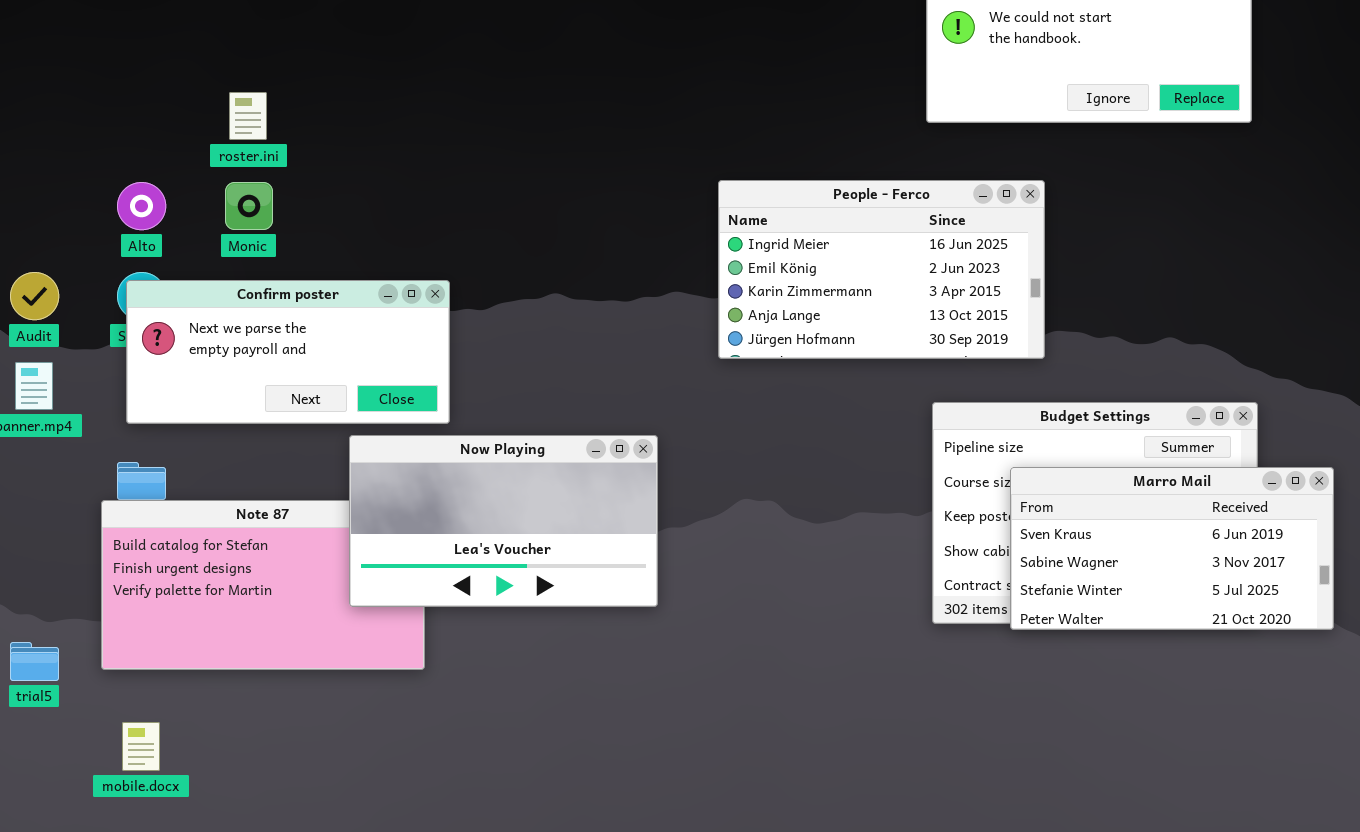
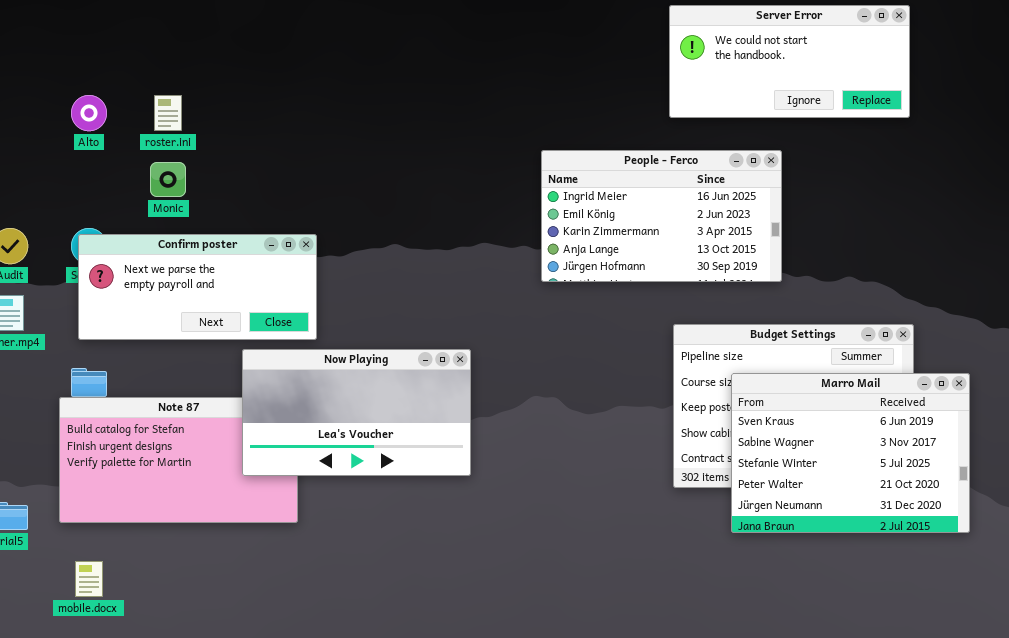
People - Ferco: [718,180,1045,359] -> [541,150,782,282], moved
Alto: [117,182,166,230] -> [71,95,107,131], moved
Marro Mail: [1010,467,1334,630] -> [731,373,970,533], resized

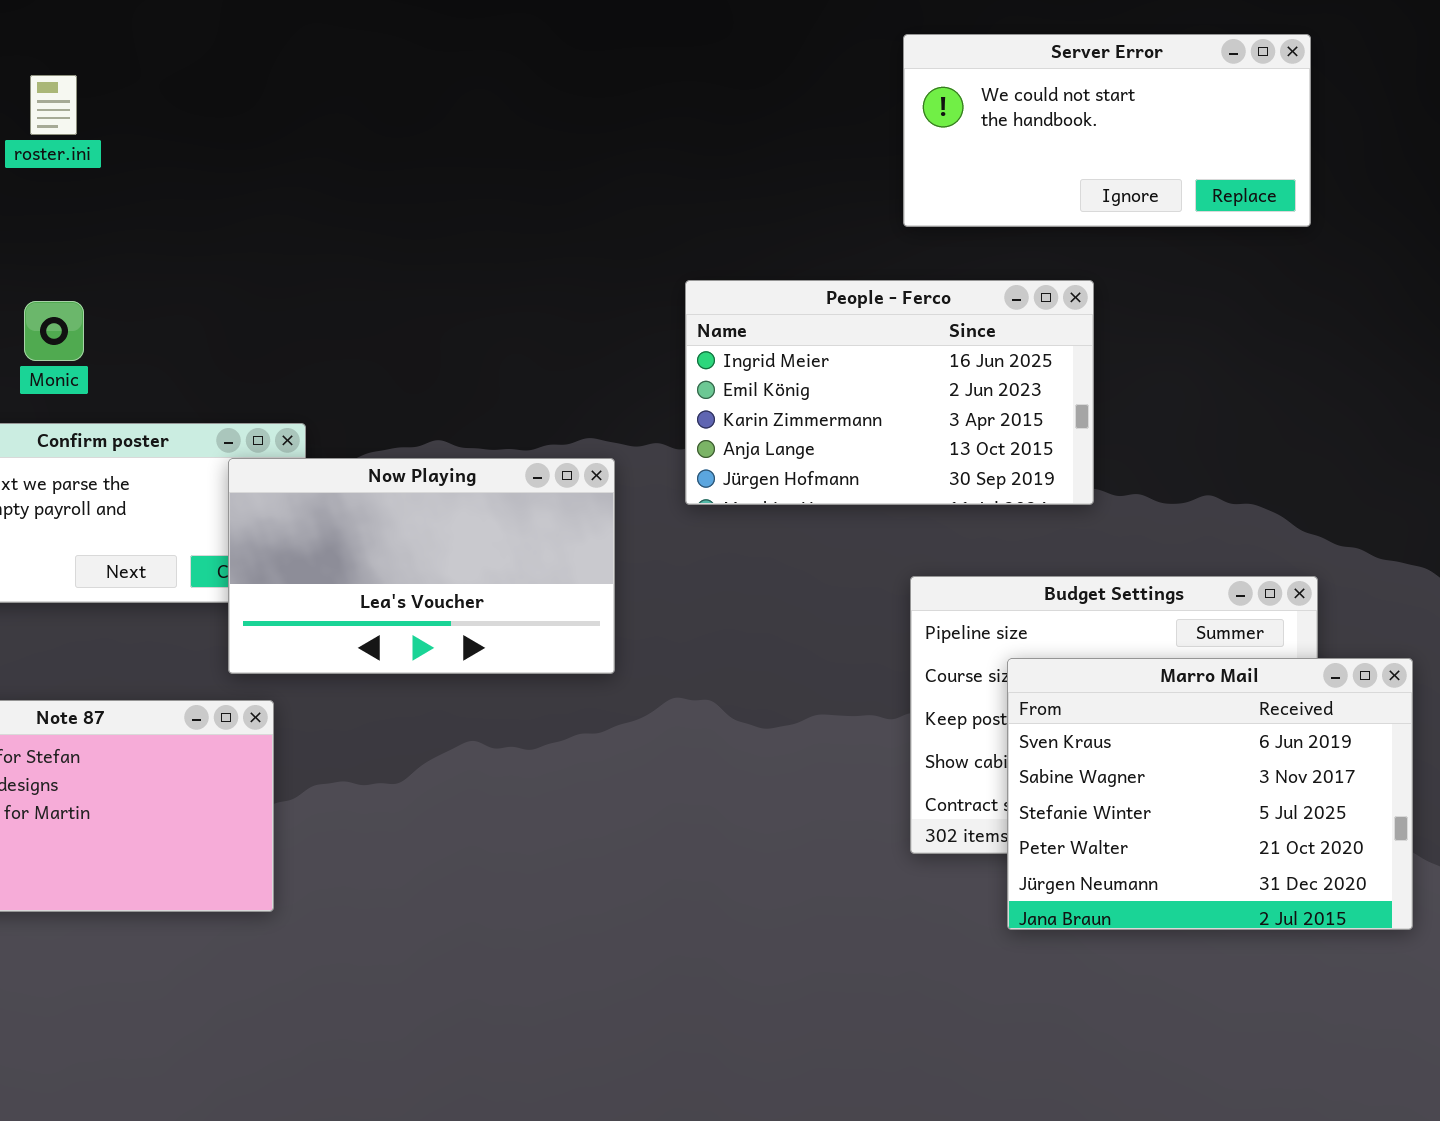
roster.ini: [154,95,182,131] -> [30,75,77,135], moved
Now Playing: [242,349,471,476] -> [228,458,615,674], moved

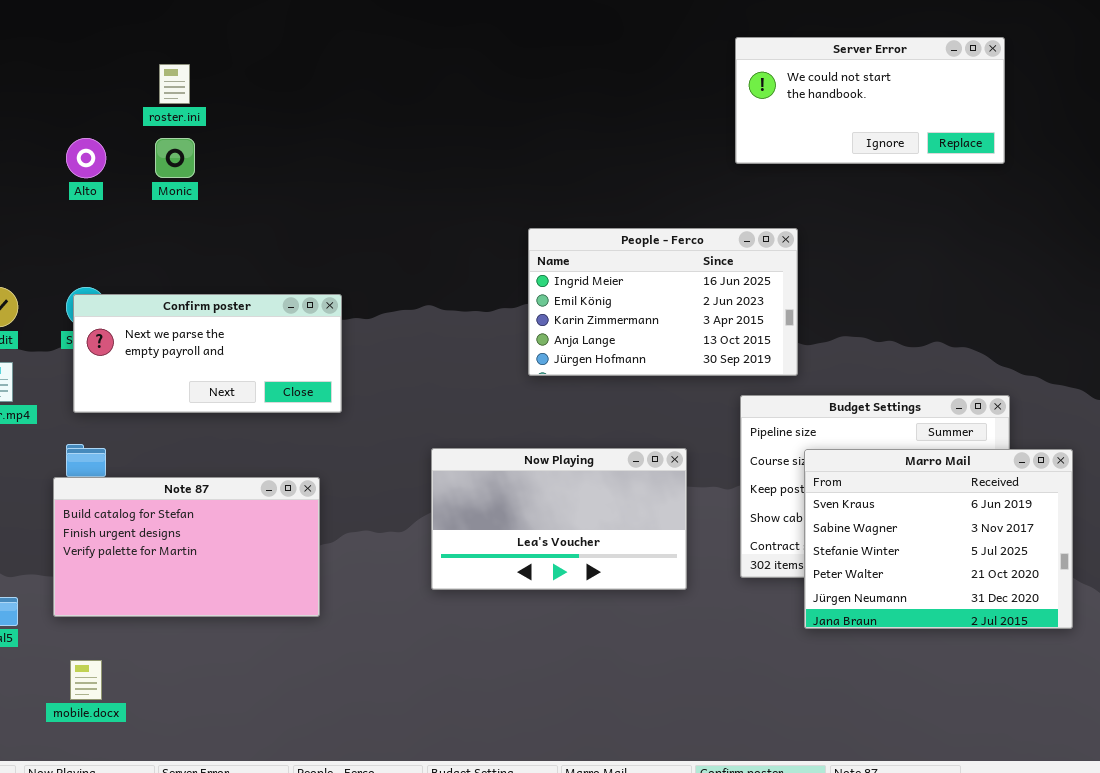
People - Ferco: [685,280,1094,505] -> [528,228,798,376], moved
Monic: [24,301,84,361] -> [155,138,195,178], moved
Now Playing: [228,458,615,674] -> [431,448,687,590], moved

